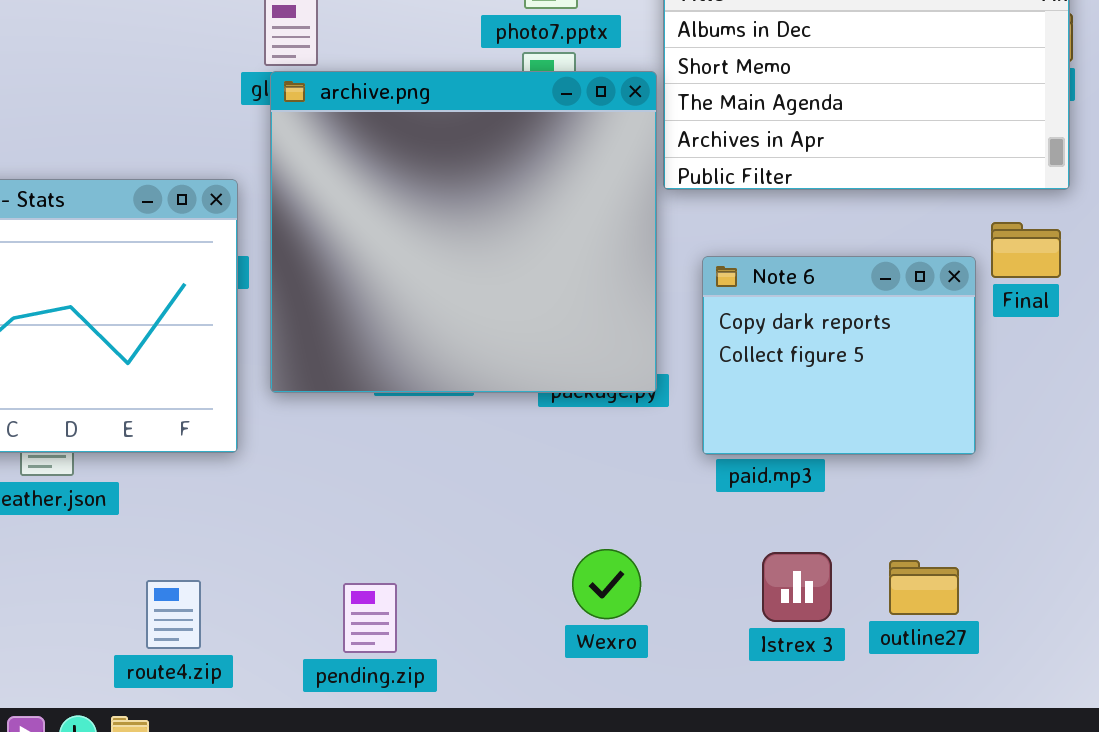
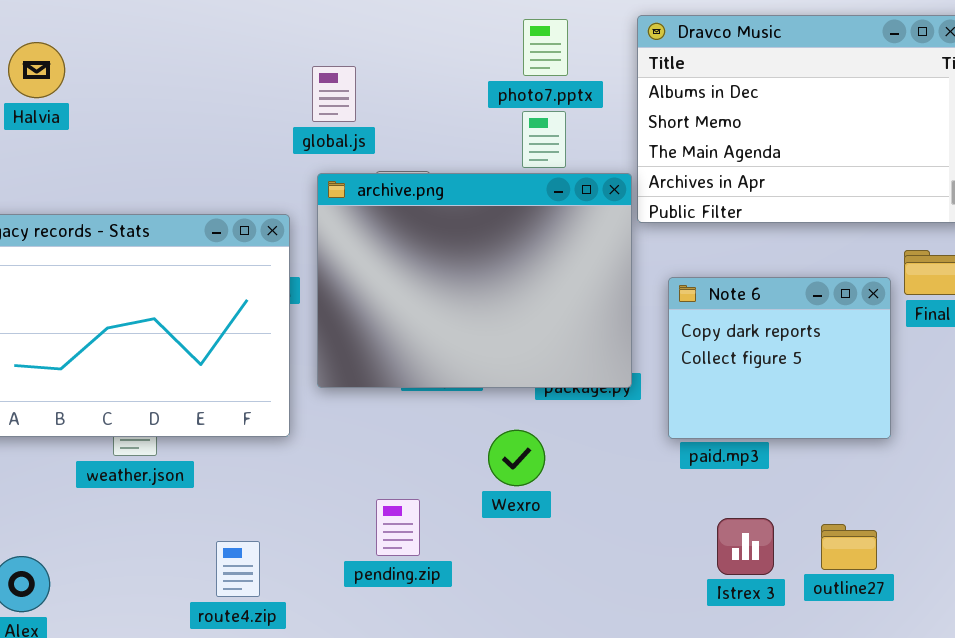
archive.png: [270,71,657,393] -> [317,173,632,388], resized
Wexro: [572,549,641,619] -> [488,430,545,486], moved
pending.zip: [343,583,397,653] -> [376,499,420,556], moved

